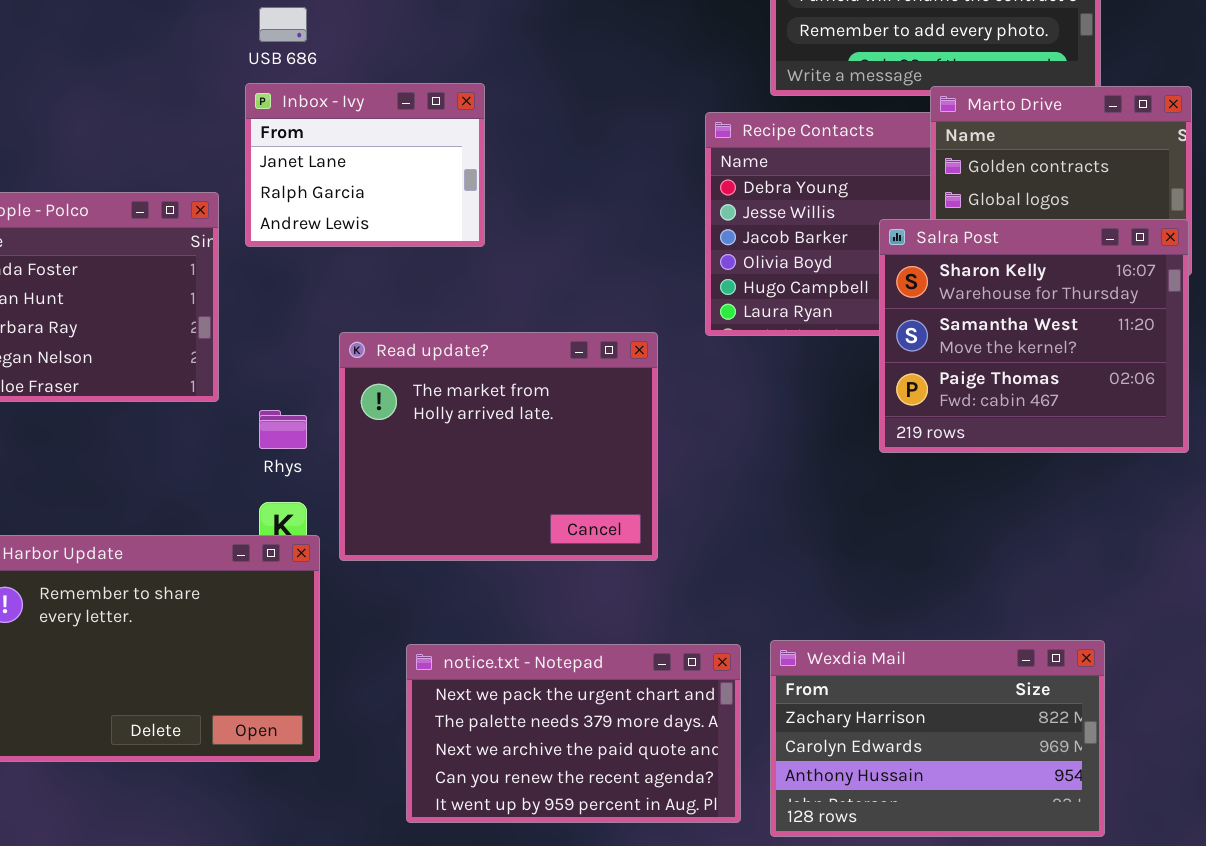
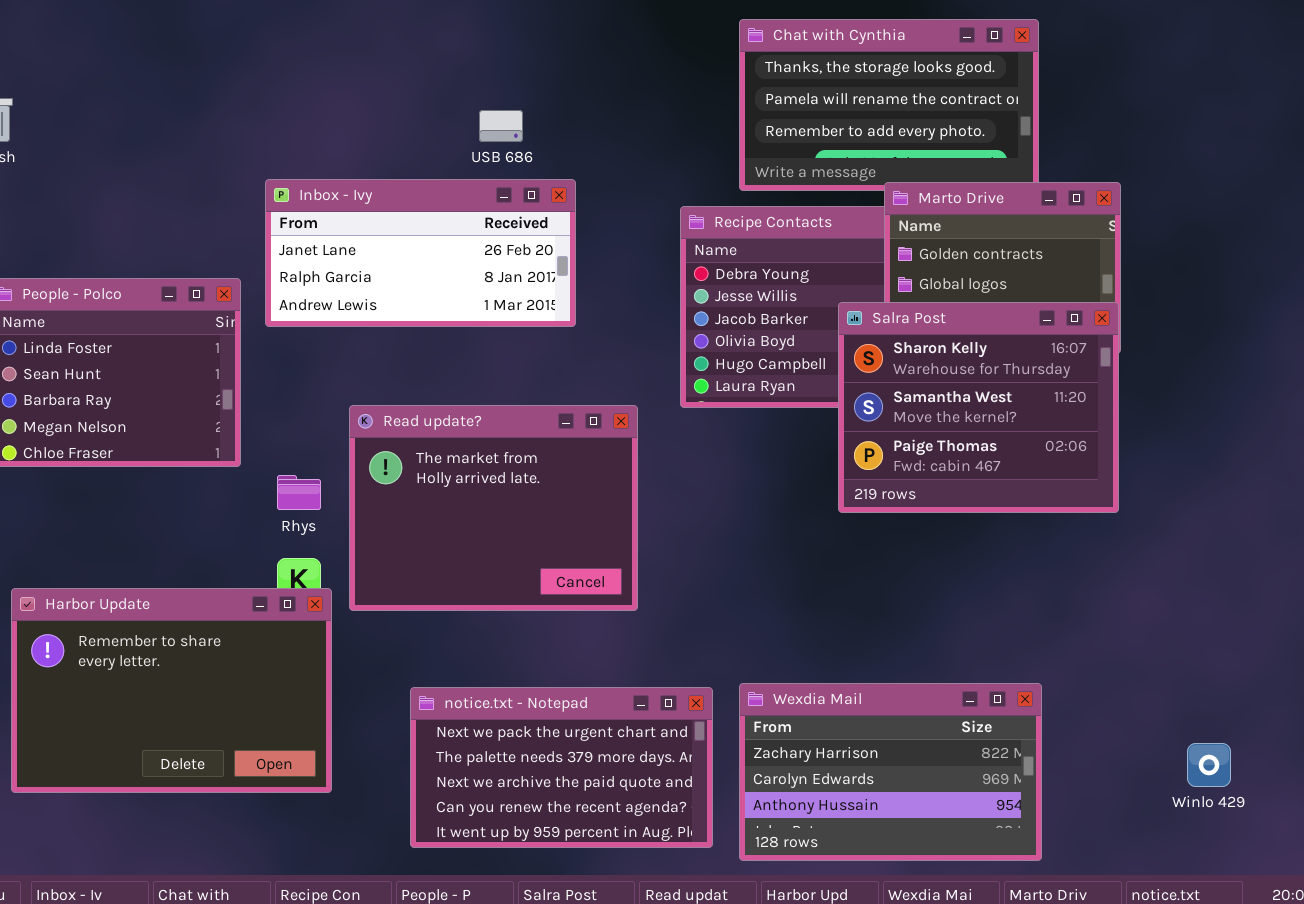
USB 686: [259,7,307,42] -> [479,110,523,142], moved
Inbox - Ivy: [245,83,485,247] -> [265,179,576,327], resized

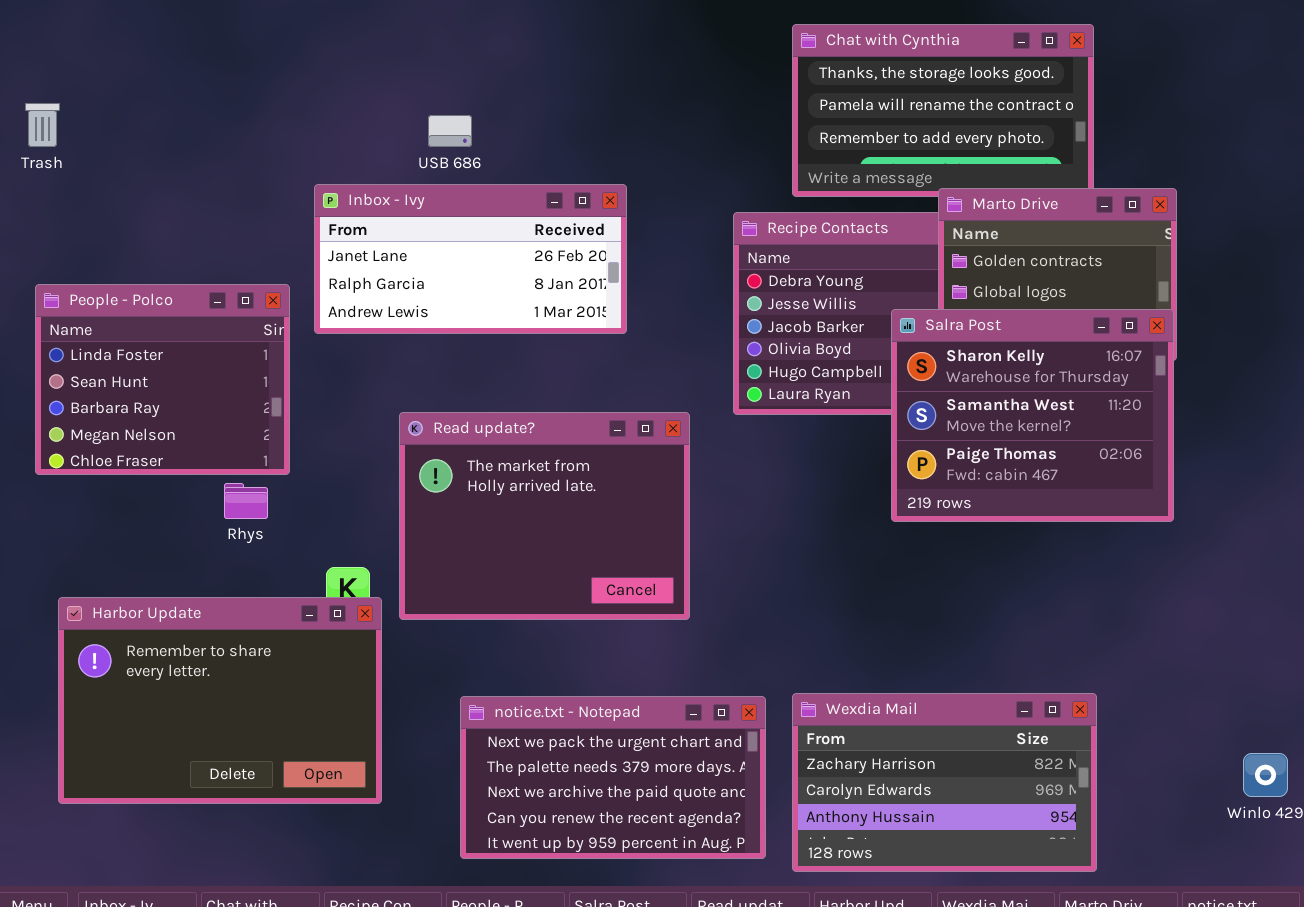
USB 686: [479,110,523,142] -> [428,115,472,147], moved
Rhys: [277,475,321,510] -> [224,483,268,519], moved

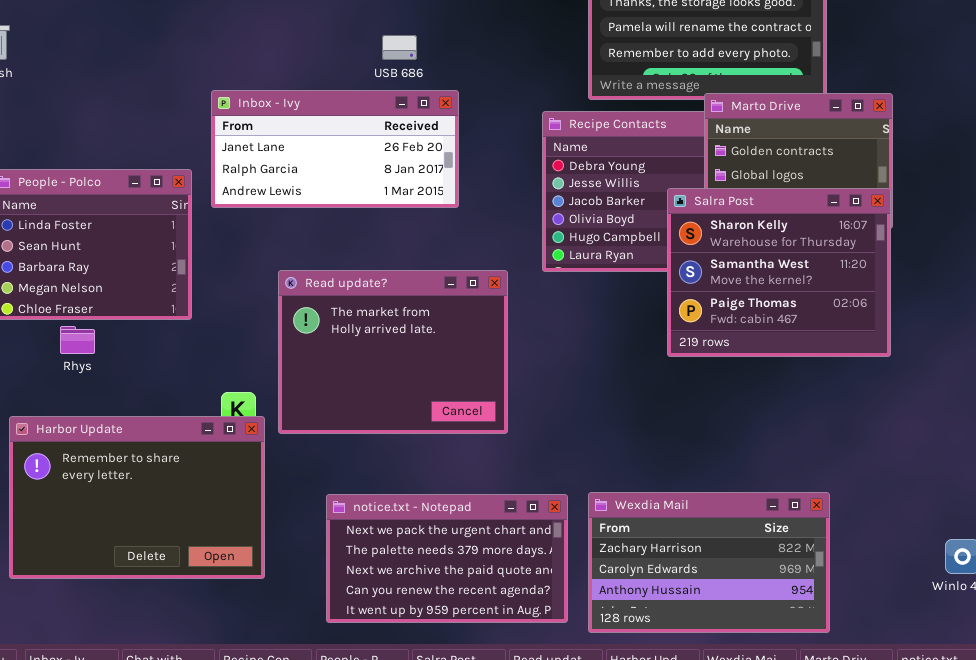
USB 686: [428,115,472,147] -> [382,35,417,60], moved
Rhys: [224,483,268,519] -> [60,326,95,354], moved

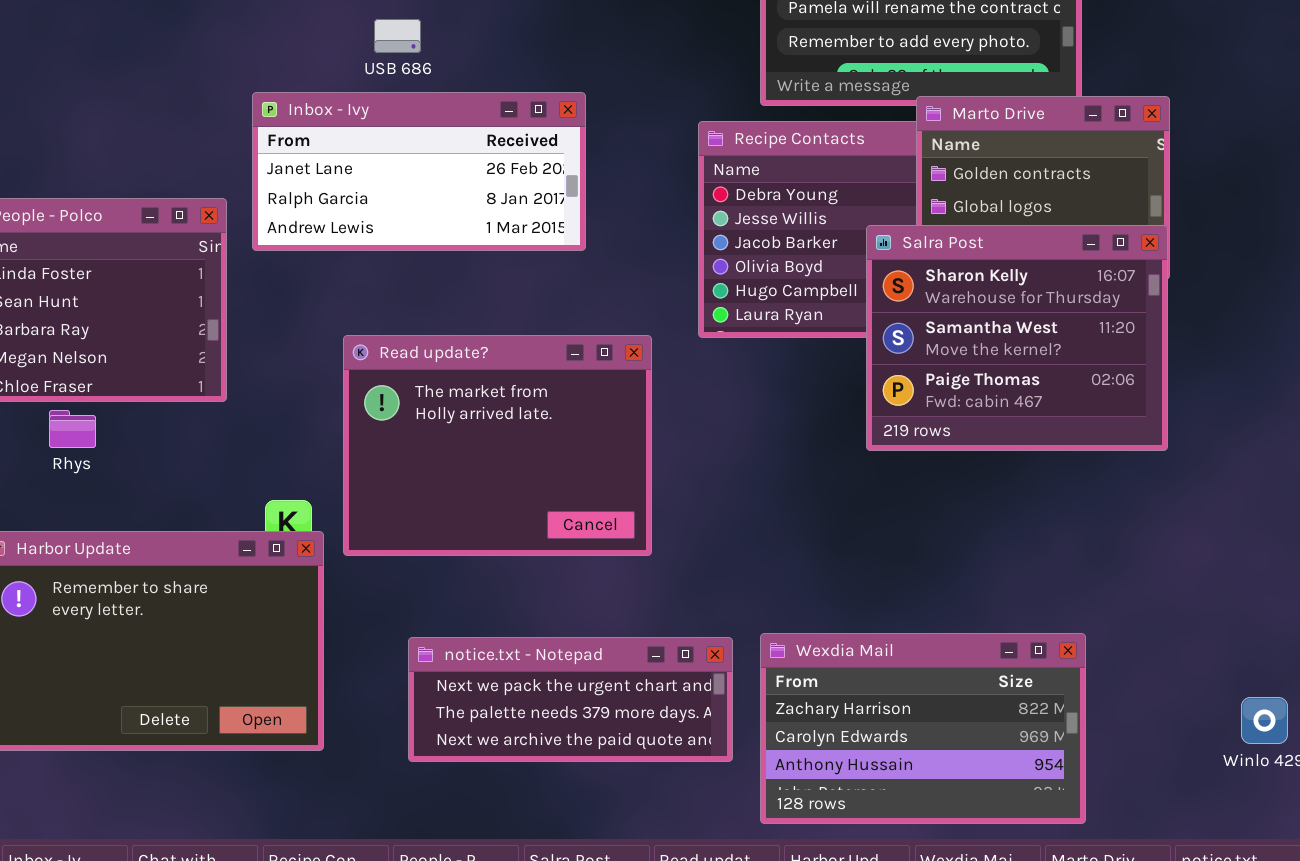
USB 686: [382,35,417,60] -> [374,19,421,53], moved
notice.txt - Notepad: [326,494,568,623] -> [408,637,733,762], resized

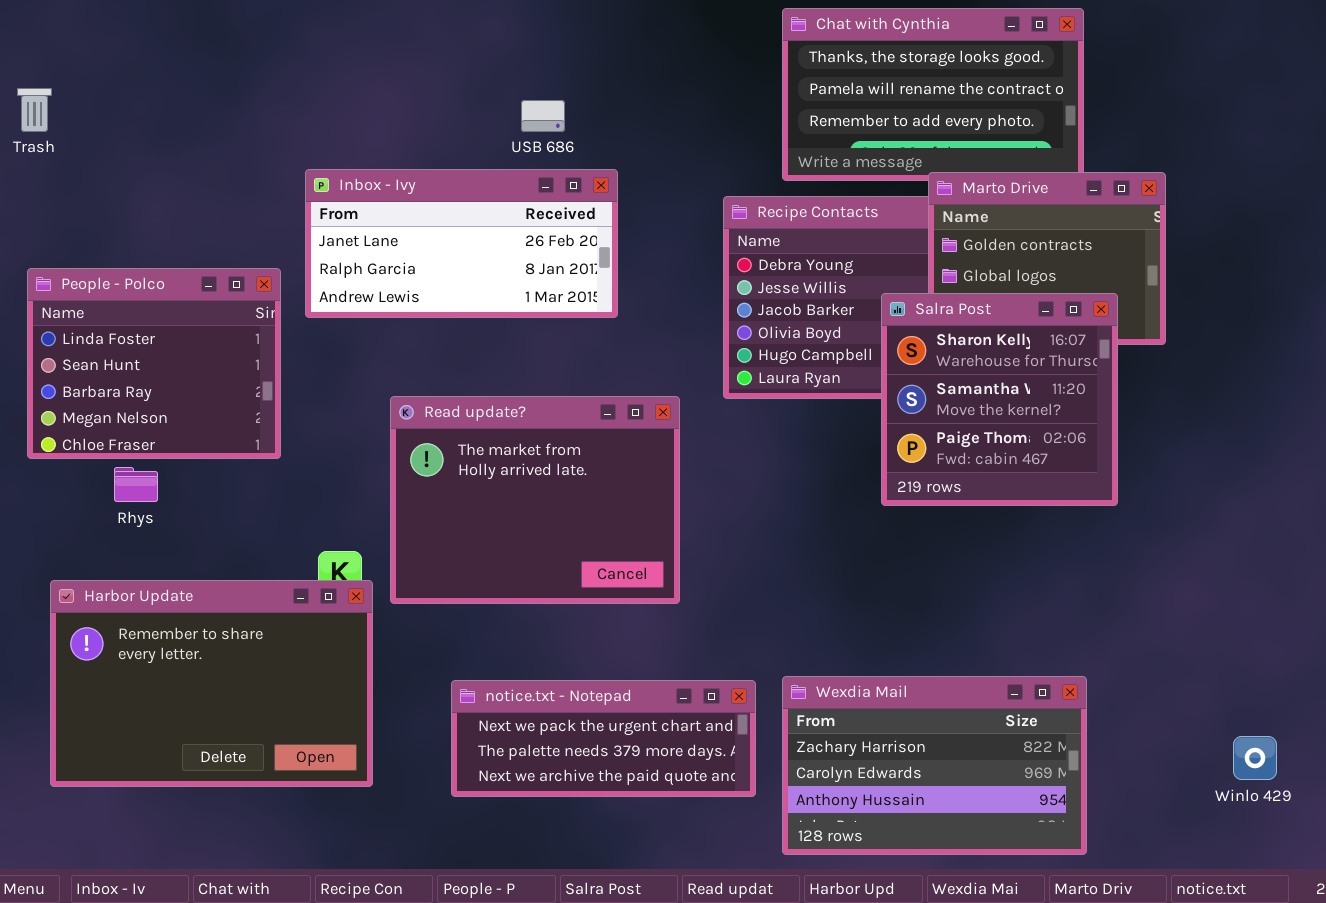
USB 686: [374,19,421,53] -> [521,100,565,132], moved
Salra Post: [866,225,1168,451] -> [881,293,1118,506], resized

